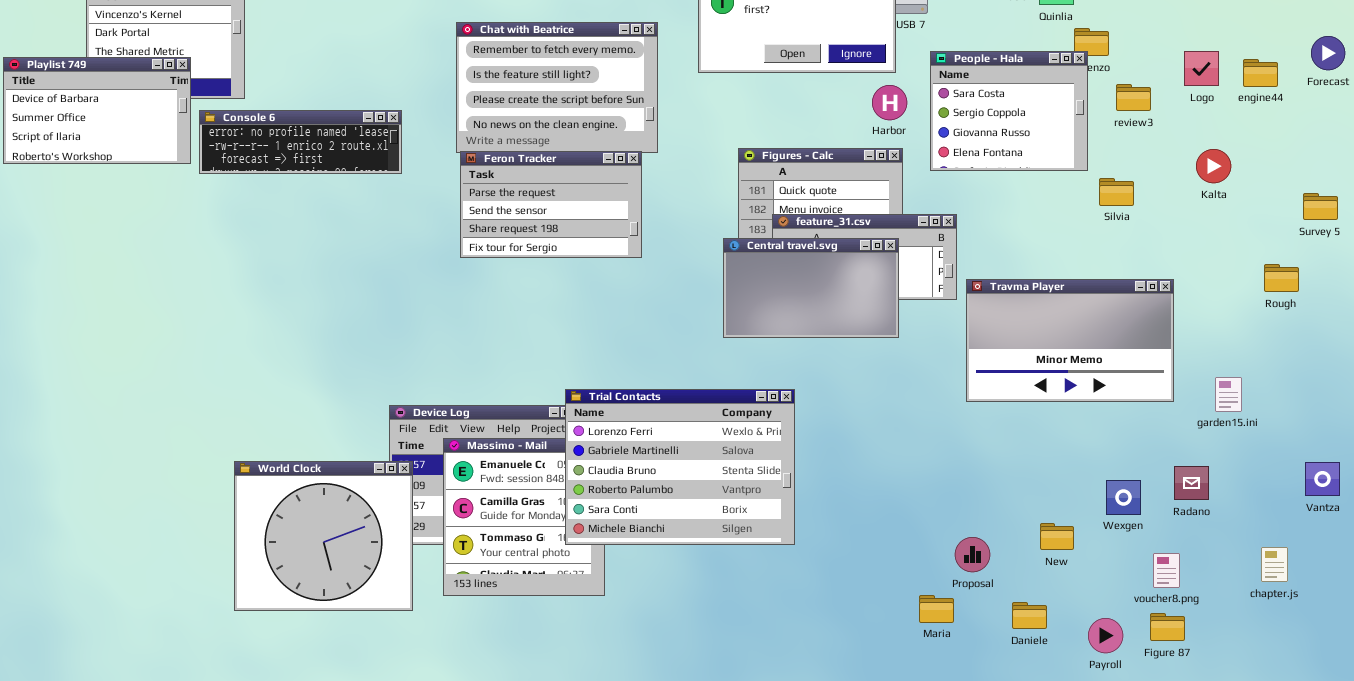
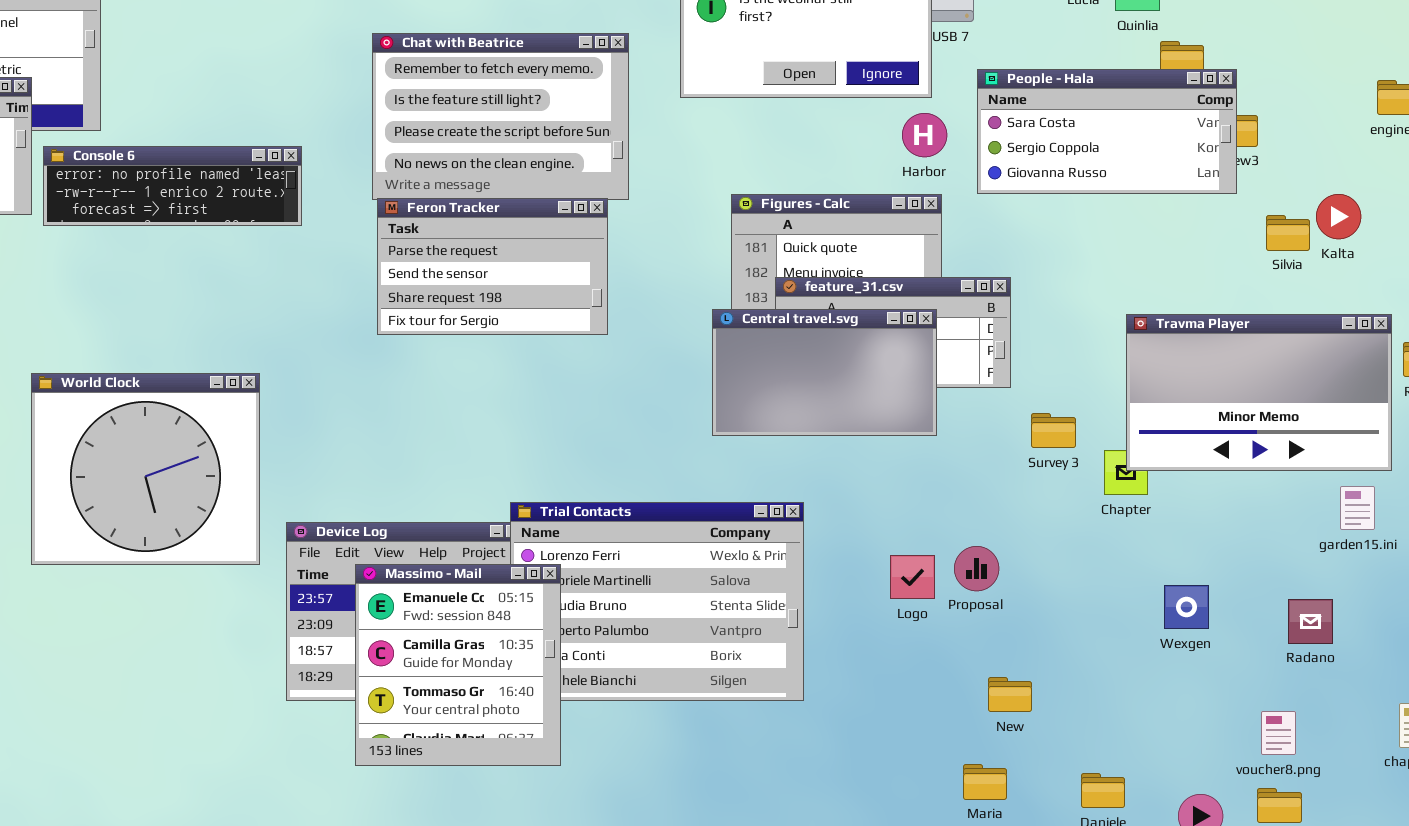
People - Hala: [930,51,1088,171] -> [977,69,1237,194], resized
Logo: [1184,51,1219,86] -> [890,555,935,599], moved
Silvia: [1099,178,1134,206] -> [1266,215,1310,251], moved
Travma Player: [966,279,1174,402] -> [1126,314,1392,471], moved
Massimo - Mail: [443,438,605,596] -> [355,564,561,766], raised
World Clock: [234,461,413,611] -> [31,373,260,565], moved
Wexgen: [1106,480,1141,515] -> [1164,585,1209,629], moved
New: [1040,523,1074,550] -> [988,677,1032,712], moved
Proposal: [955,537,990,572] -> [954,546,999,591], moved

